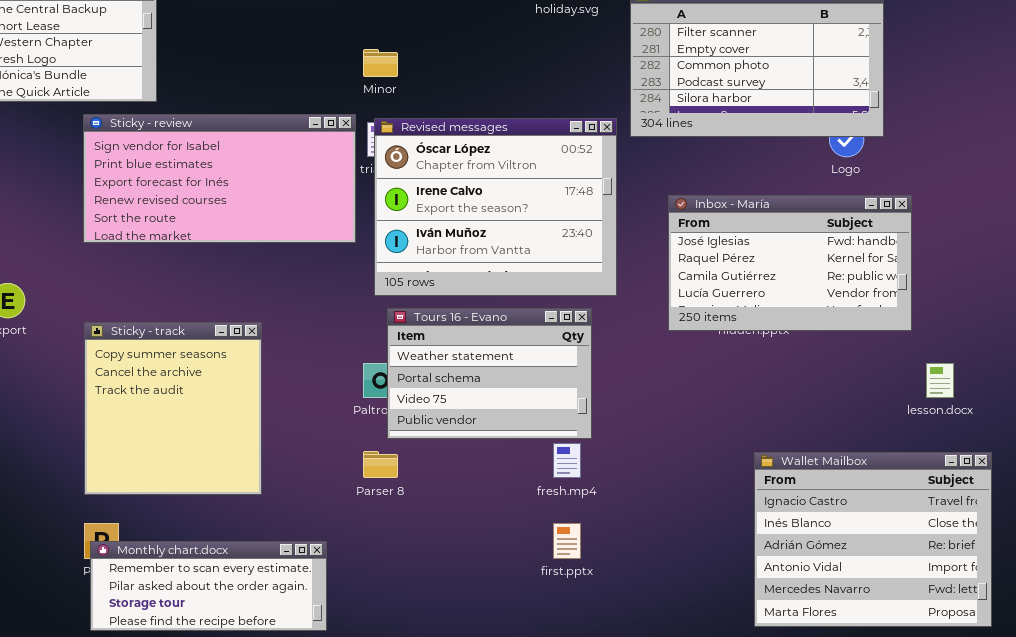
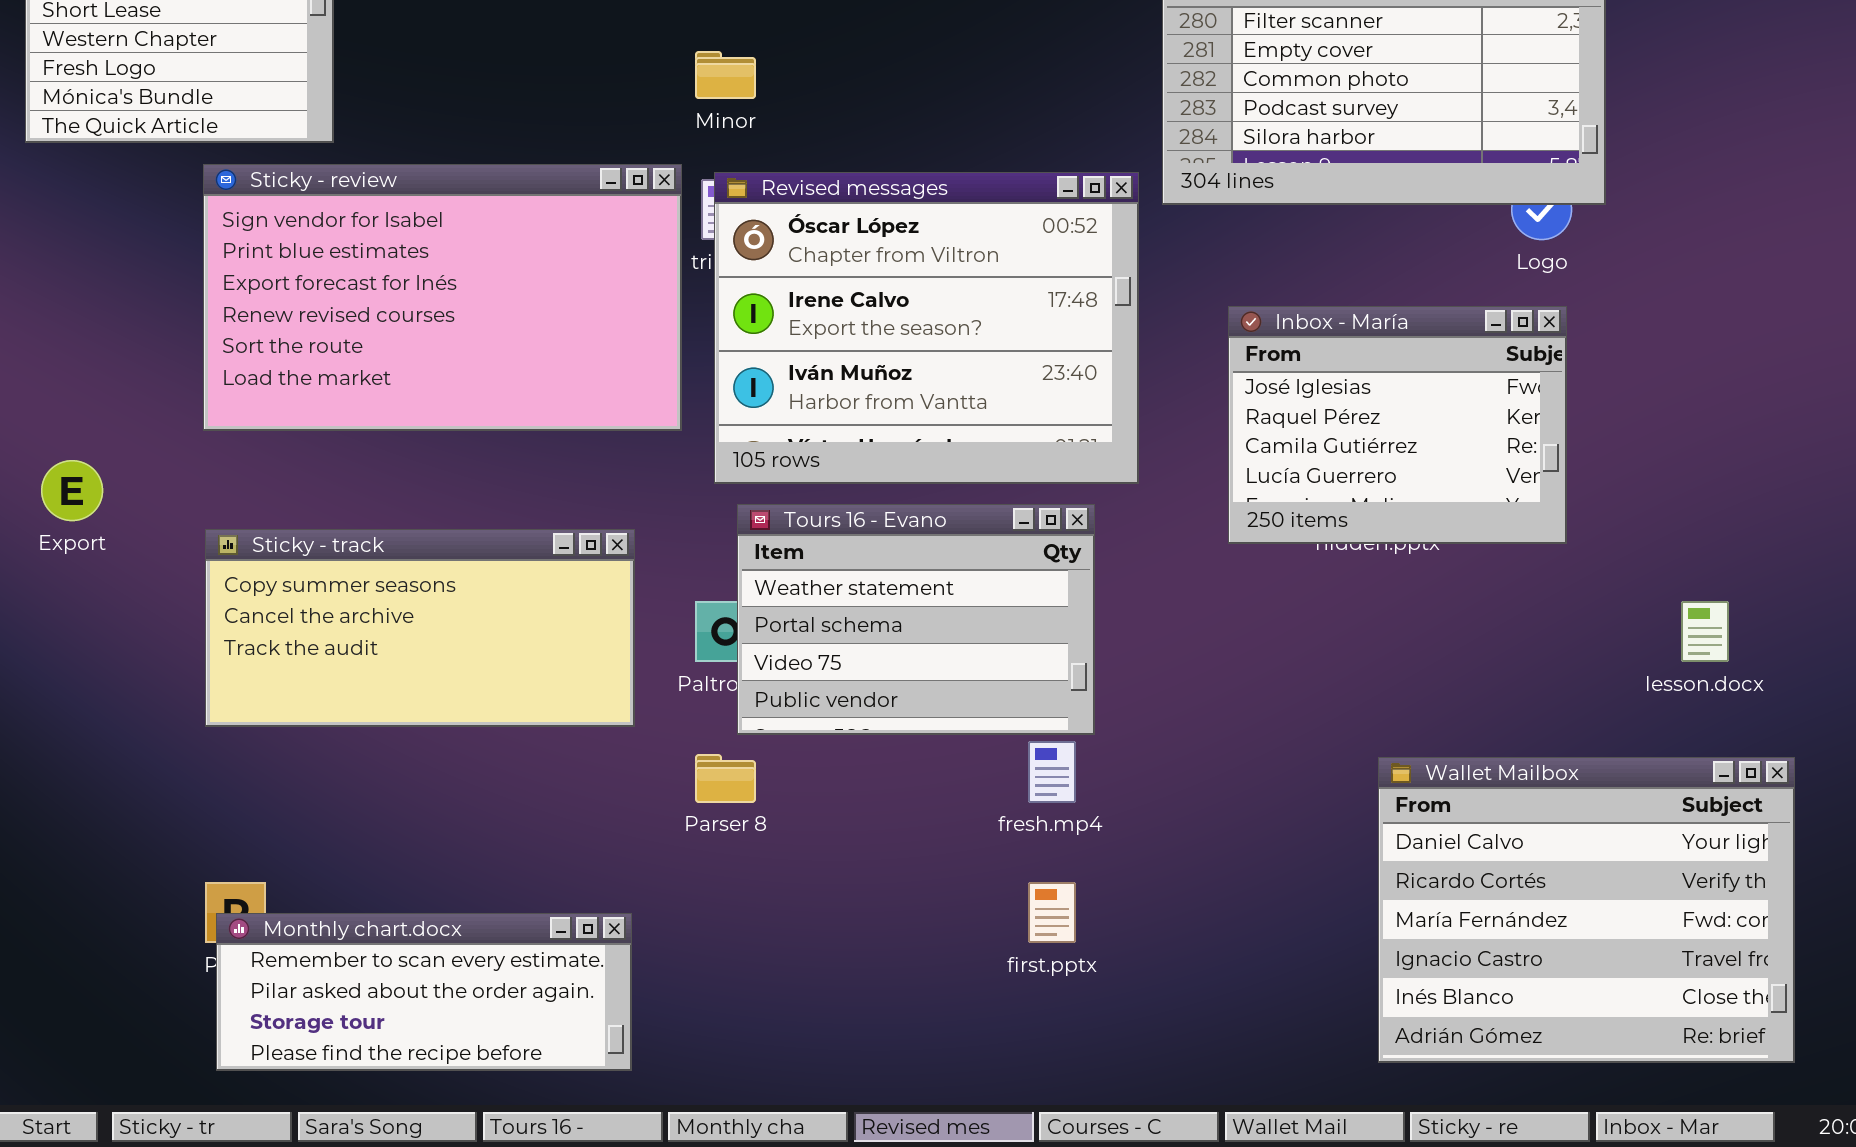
Sticky - review: [83,114,356,243] -> [203,164,682,431], resized
Inbox - María: [668,195,912,331] -> [1228,306,1567,544], resized
Sticky - track: [84,322,262,495] -> [205,529,635,727], resized
Wallet Mailbox: [754,452,992,627] -> [1378,757,1795,1063], scrolled up 3 rows

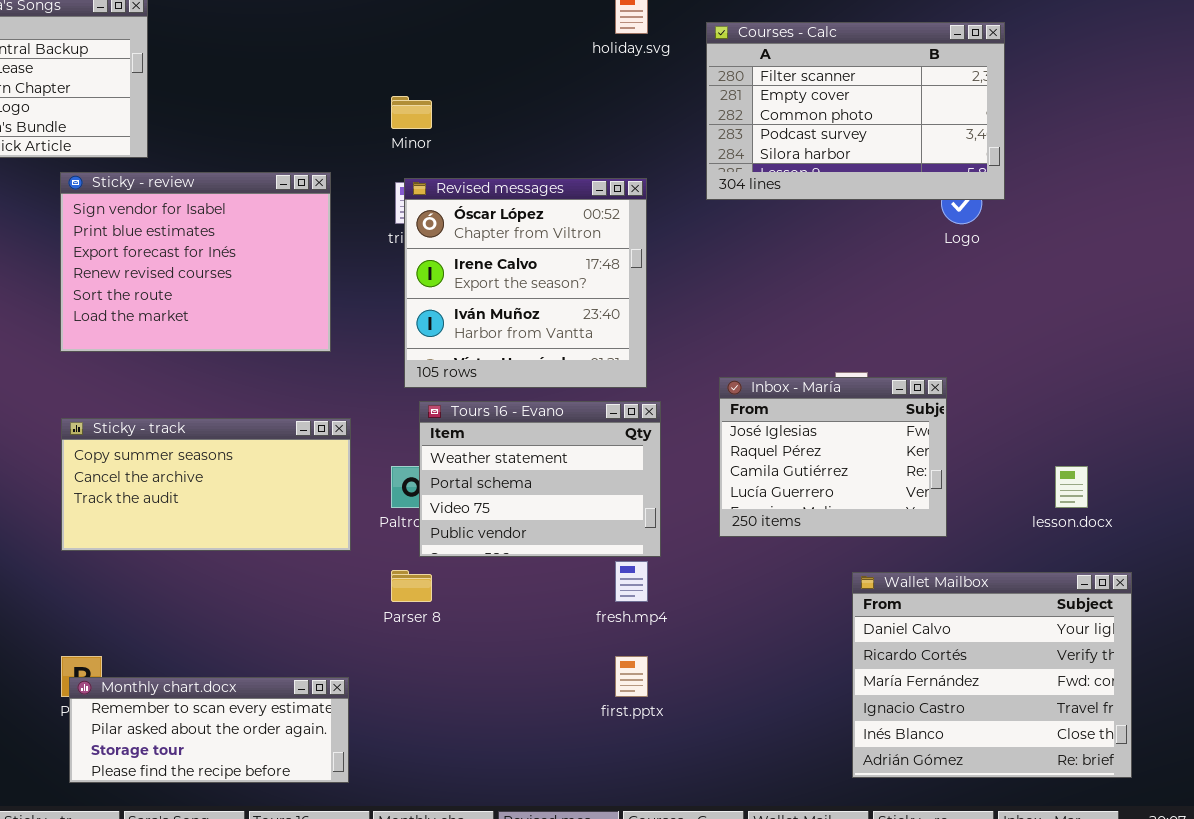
Sticky - review: [203,164,682,431] -> [60,172,331,352], resized
Revised messages: [714,172,1139,484] -> [404,178,647,388], resized
Inbox - María: [1228,306,1567,544] -> [719,377,947,537], moved

